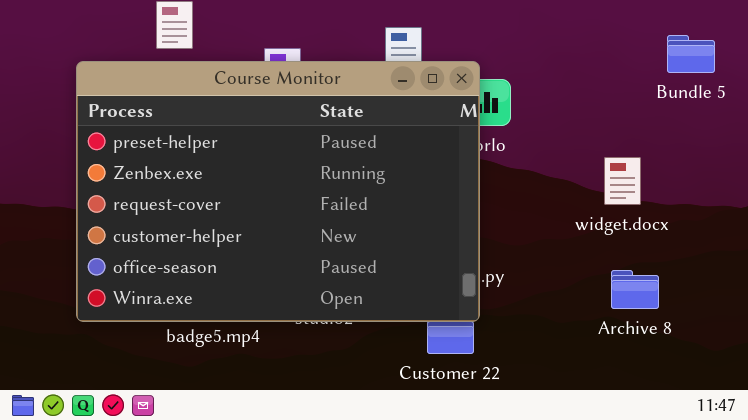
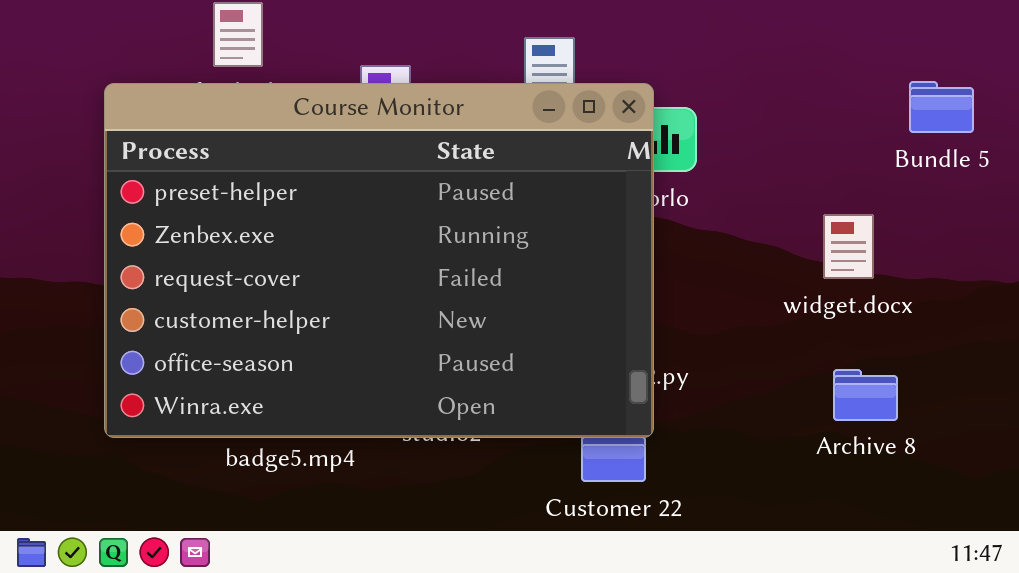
Bundle 5: [667,35,715,73] -> [909,81,974,133], moved

